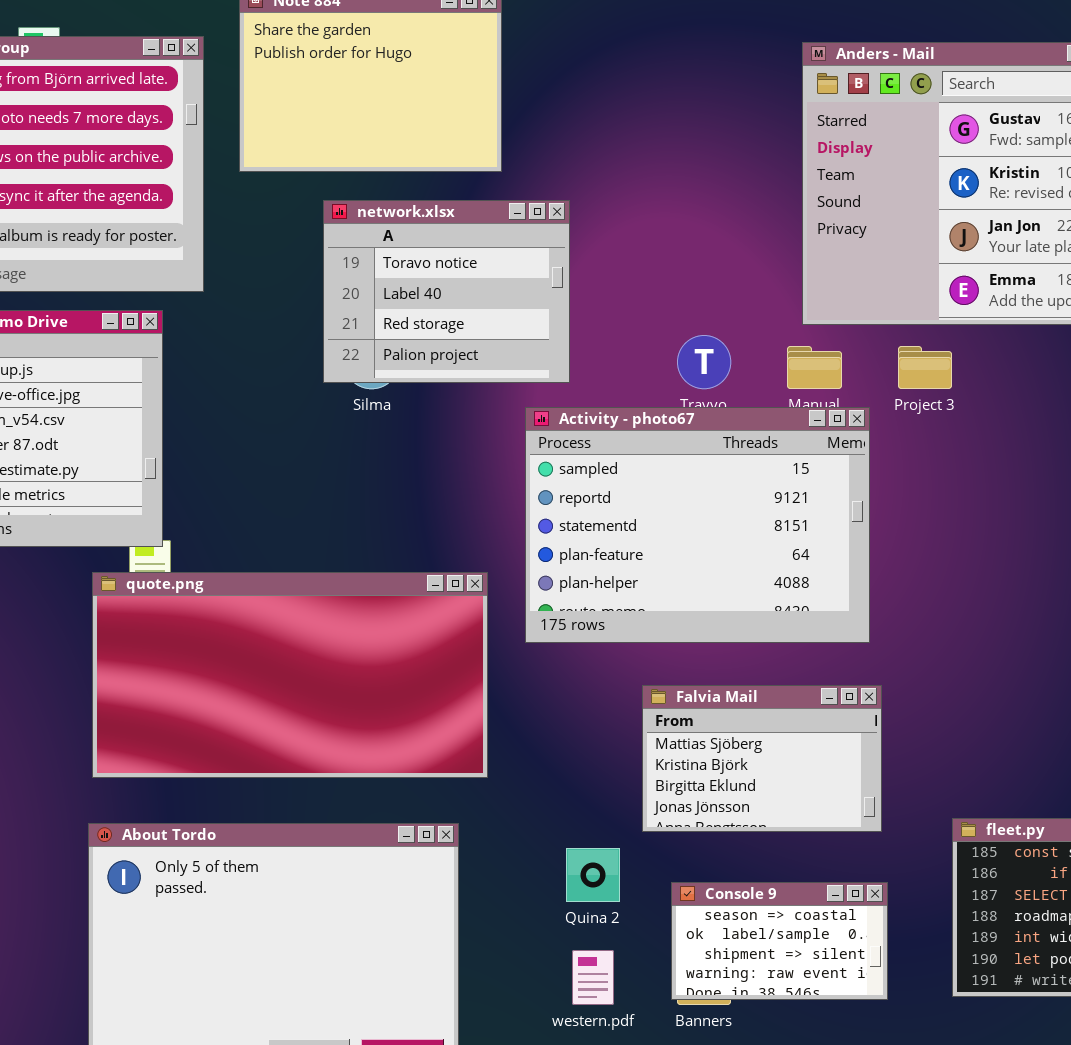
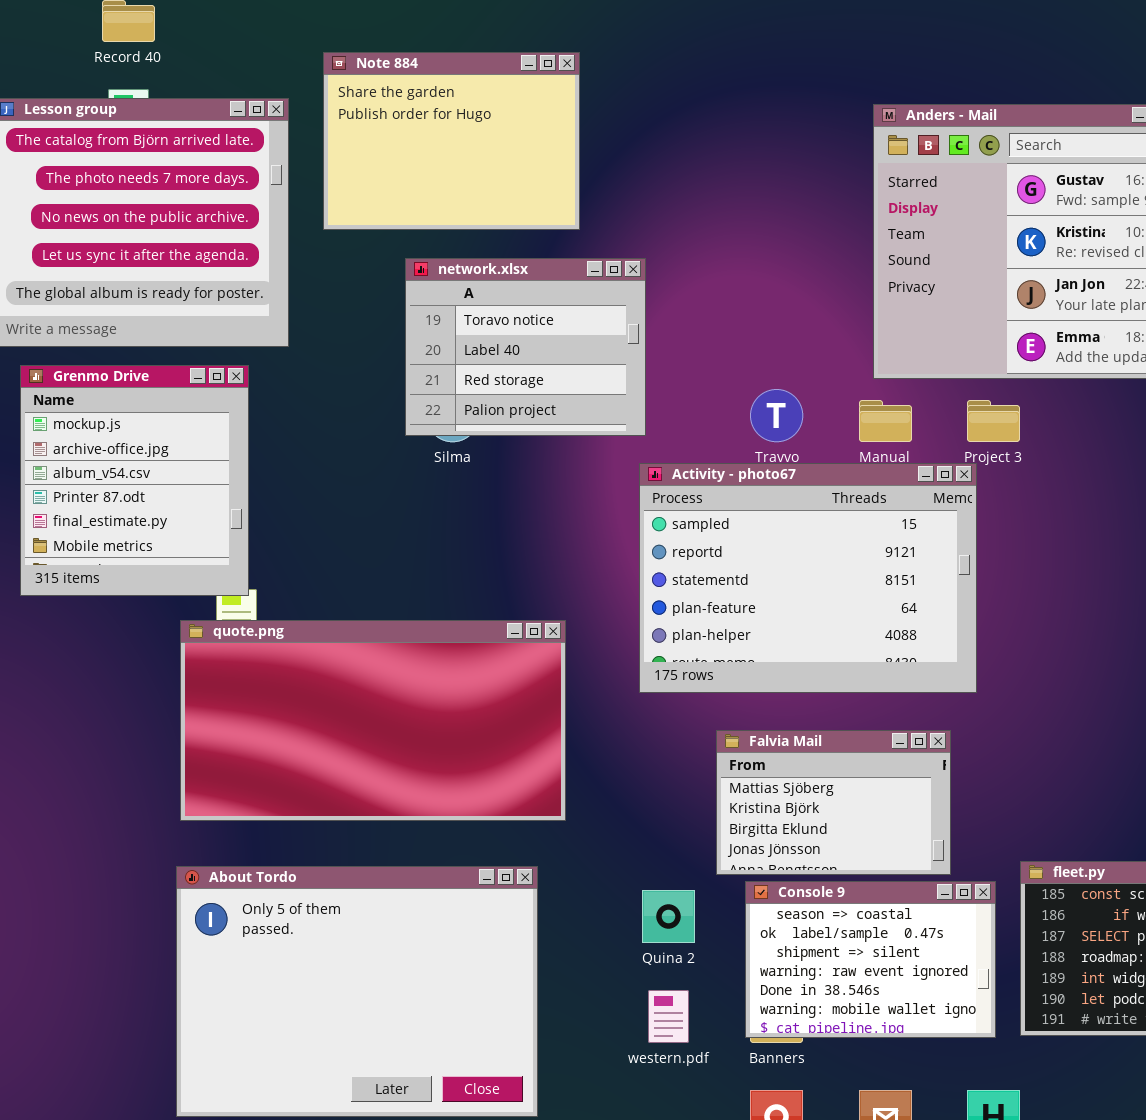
Activity - photo67: [525,407,870,643] -> [639,463,977,693], moved
Console 9: [671,882,888,1000] -> [745,881,996,1038], resized

